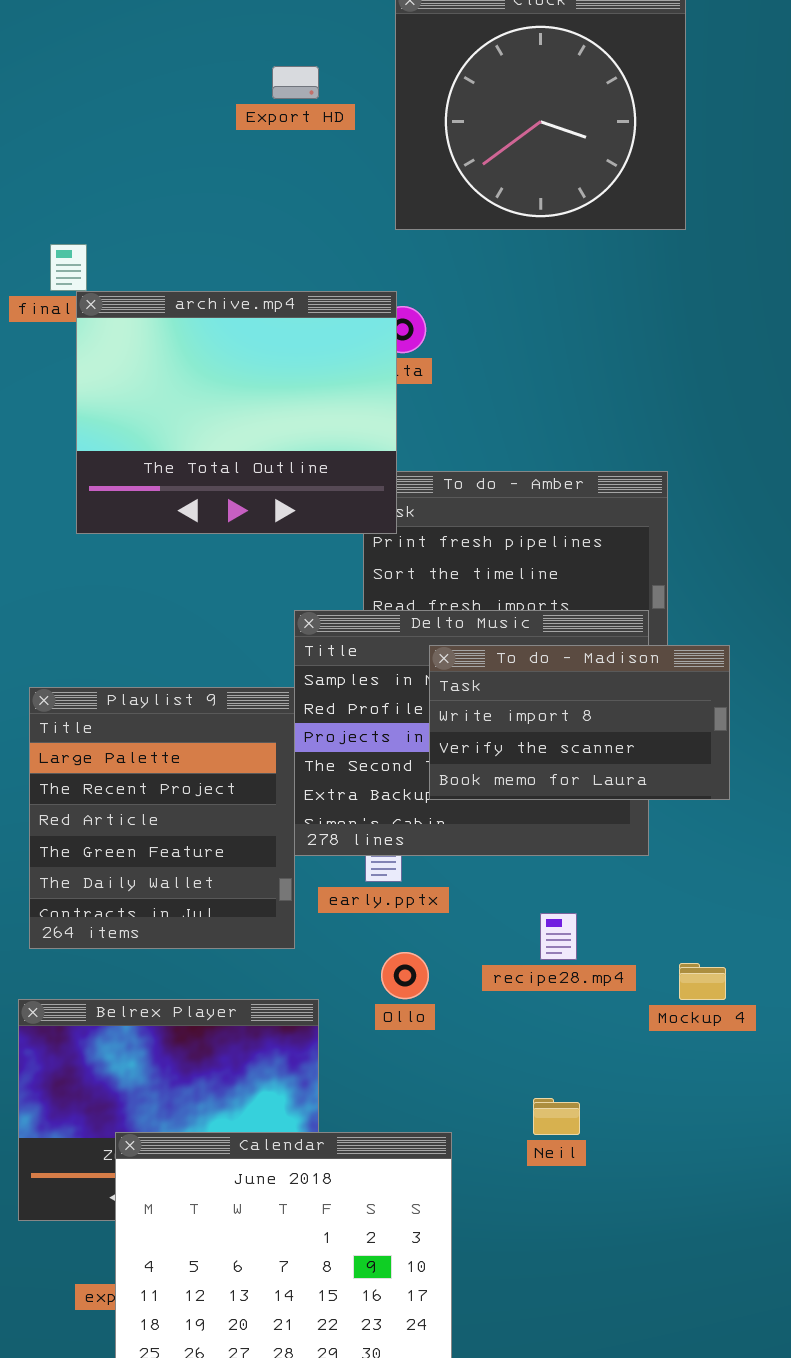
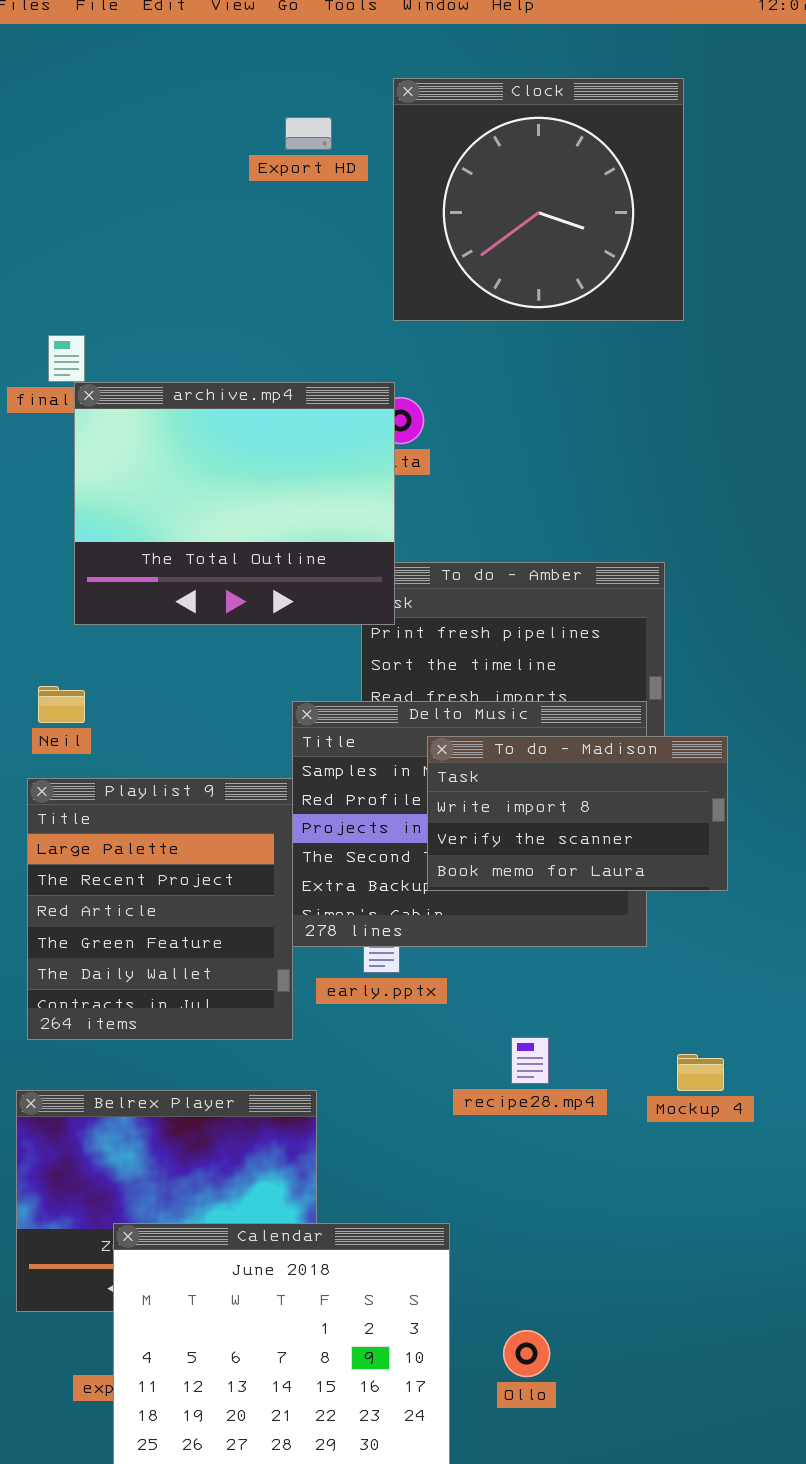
Export HD: [272,66,319,99] -> [285,117,332,150], moved
recipe28.mp4: [540,913,577,960] -> [511,1037,549,1084], moved
Ollo: [381,952,429,999] -> [503,1330,550,1377], moved
Neil: [533,1098,580,1135] -> [38,686,85,723], moved

